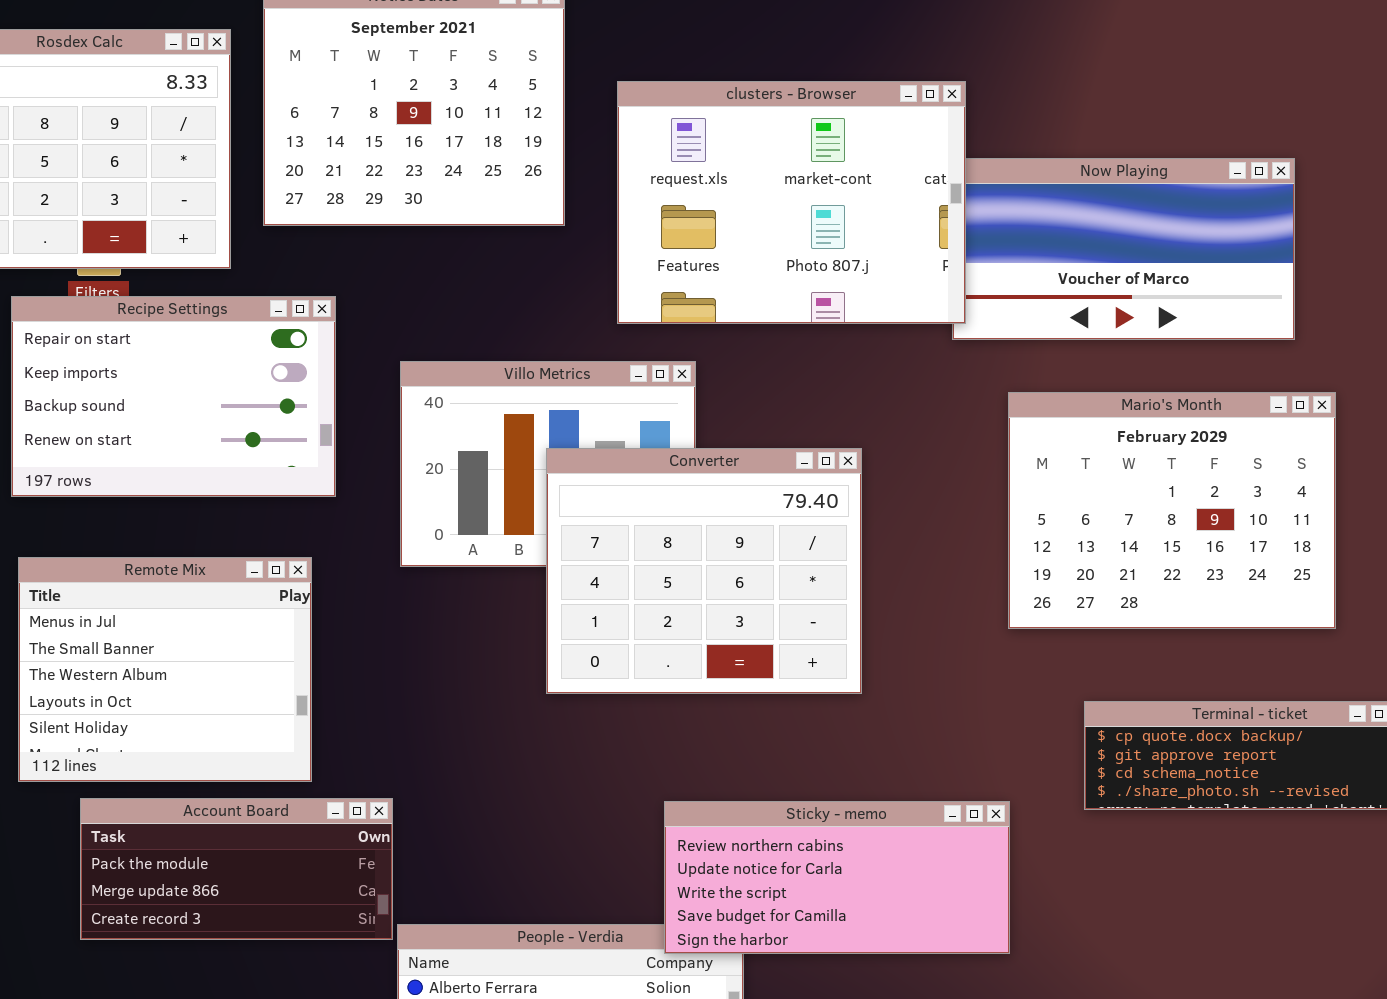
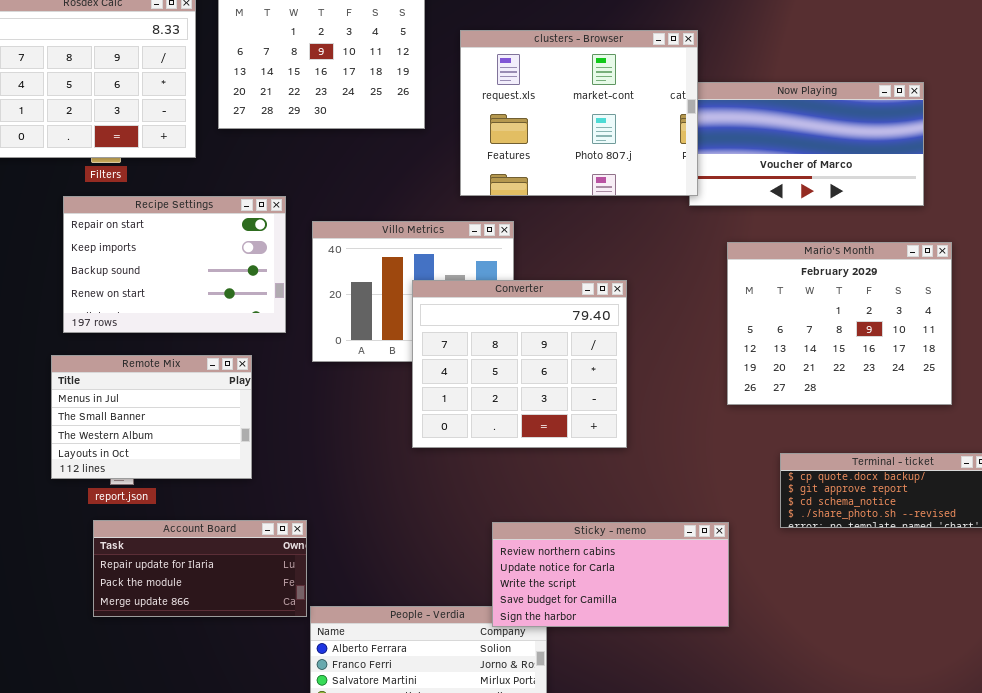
Recipe Settings: [11,296,336,497] -> [63,196,286,333], moved
Remote Mix: [18,557,312,782] -> [51,355,252,479], resized
Account Board: [80,798,393,940] -> [93,520,307,617], scrolled up 1 row

